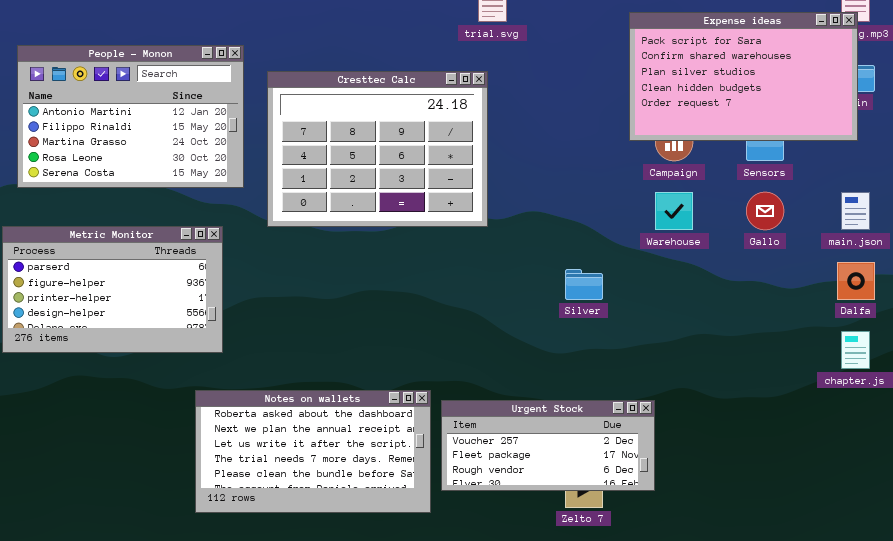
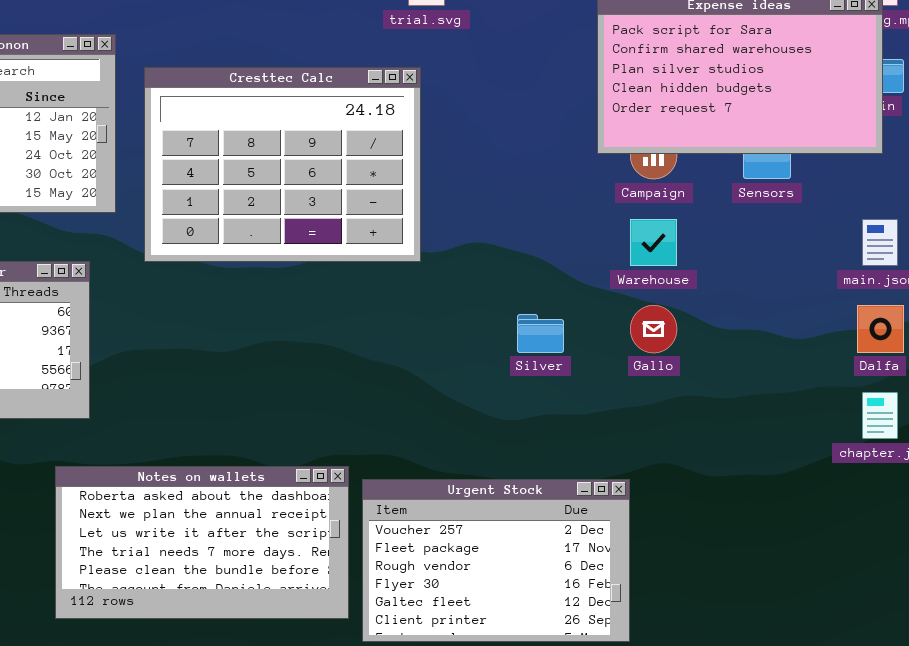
Gallo: [746,192,784,230] -> [630,305,677,353], moved
Urgent Stock: [441,400,655,491] -> [362,479,630,642], resized

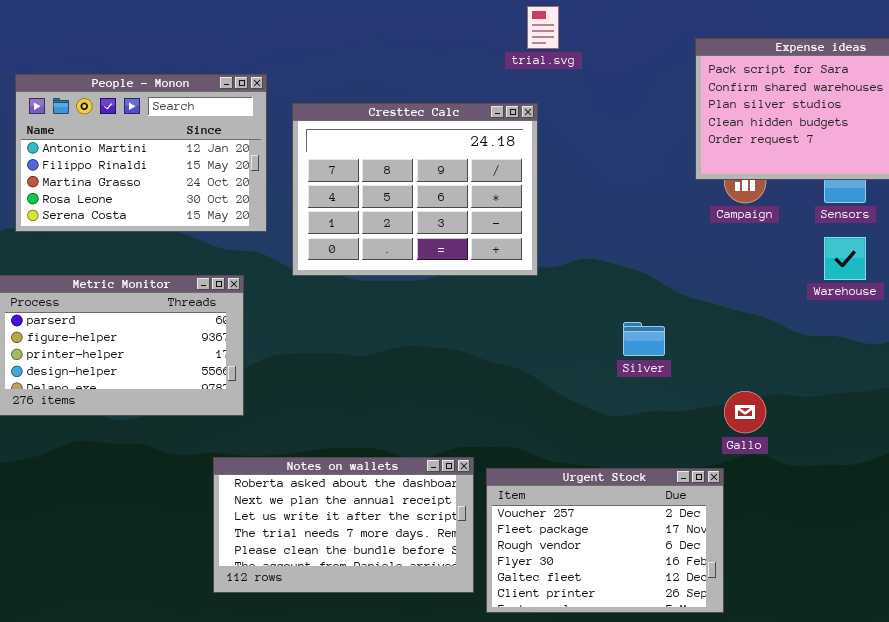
Warehouse: [630,219,677,266] -> [824,237,866,280], moved
Gallo: [630,305,677,353] -> [724,391,766,433], moved

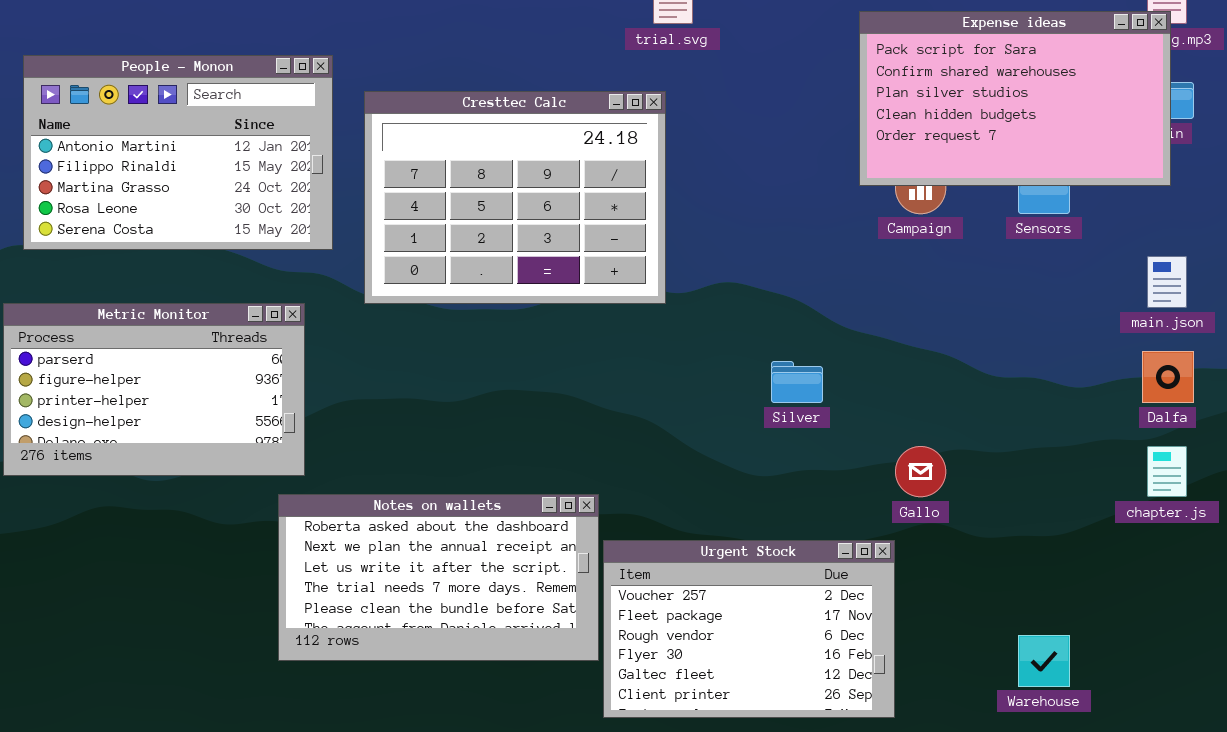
Warehouse: [824,237,866,280] -> [1018,635,1070,687], moved
Notes on wallets: [213,457,474,593] -> [278,494,599,661], moved

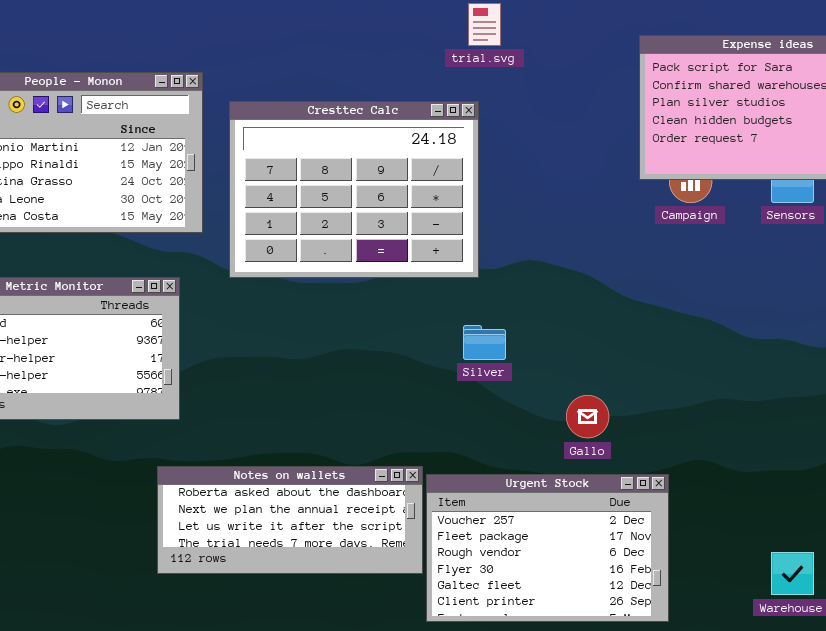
Silver: [771,361,823,403] -> [463,325,506,360], moved
Gallo: [895,446,946,497] -> [566,395,609,438], moved
Notes on wallets: [278,494,599,661] -> [157,466,423,574], resized

